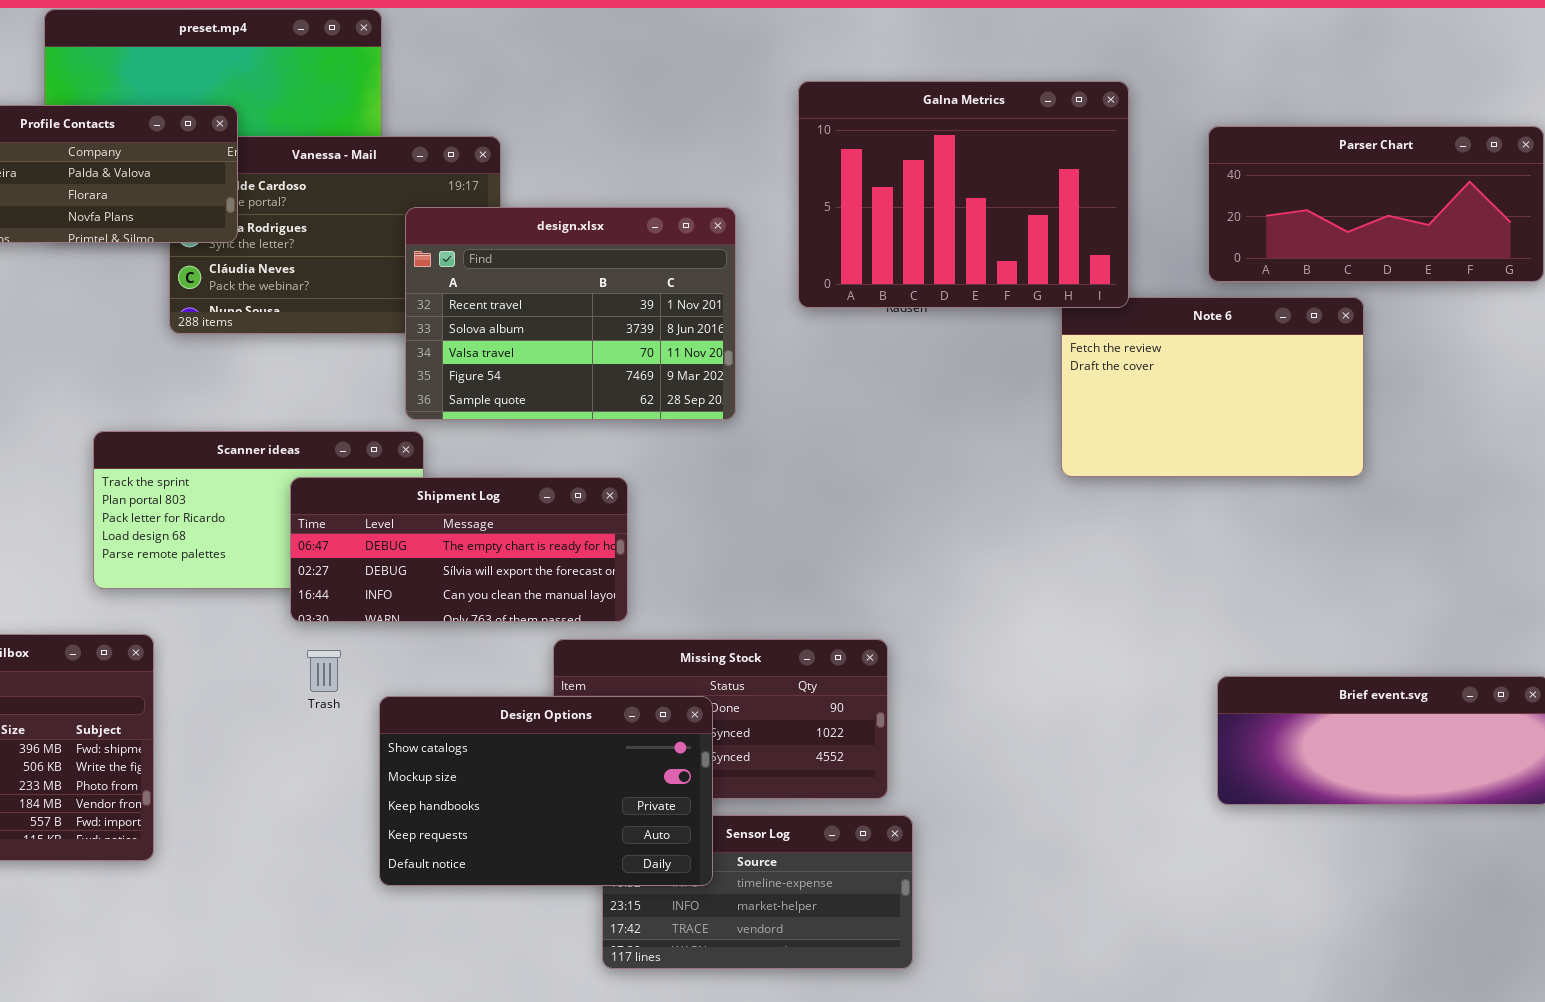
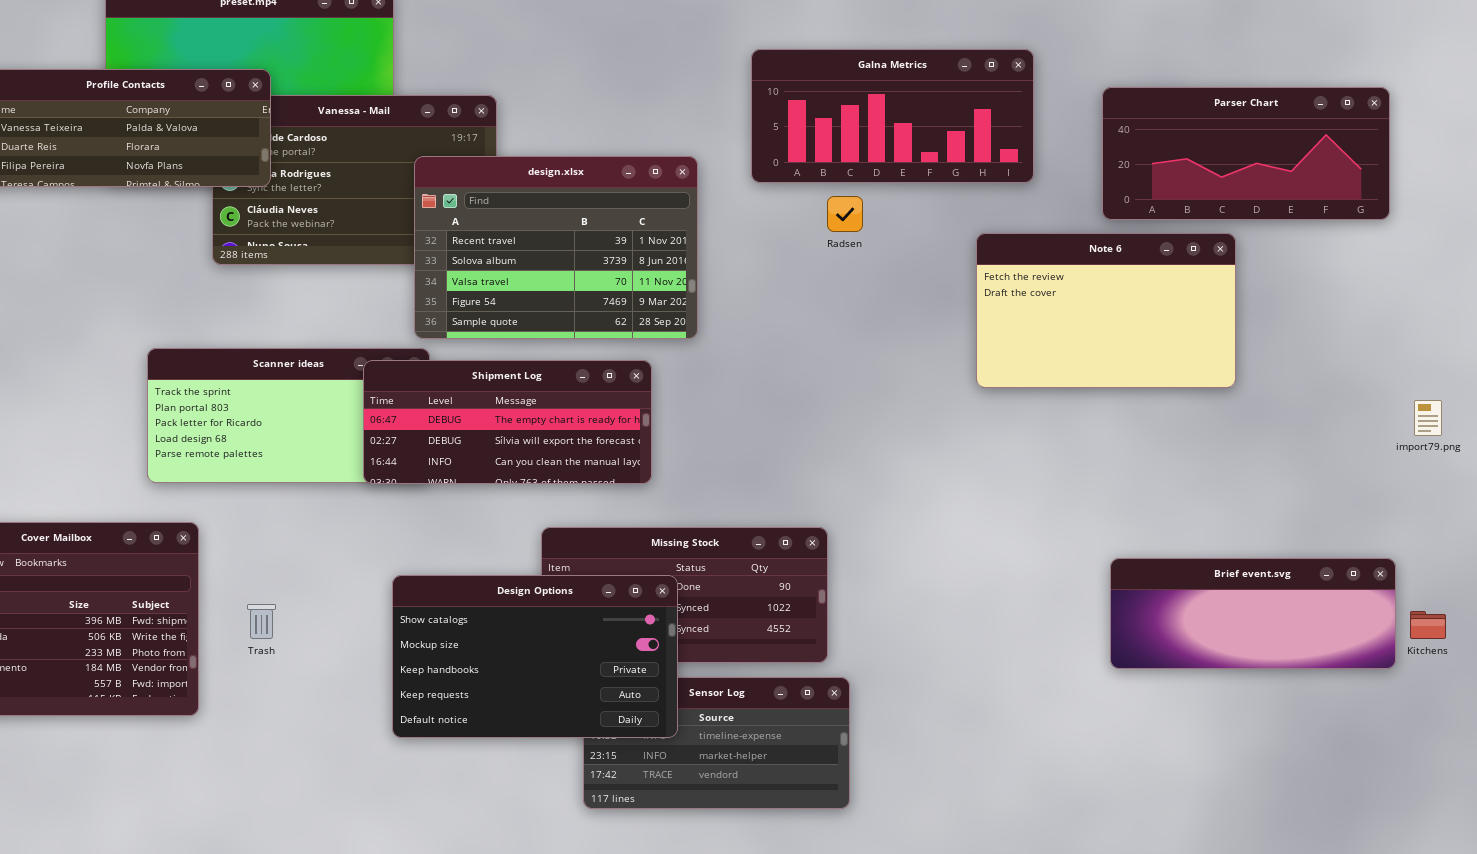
Galna Metrics: [798,81,1129,308] -> [751,49,1034,183], resized
Shipment Log: [290,477,628,622] -> [363,360,652,484], moved
Trash: [307,650,341,692] -> [247,604,276,639], moved

